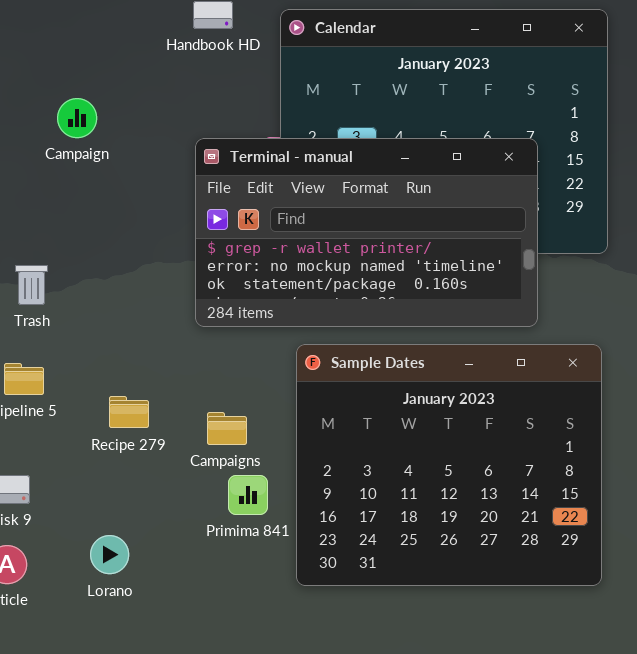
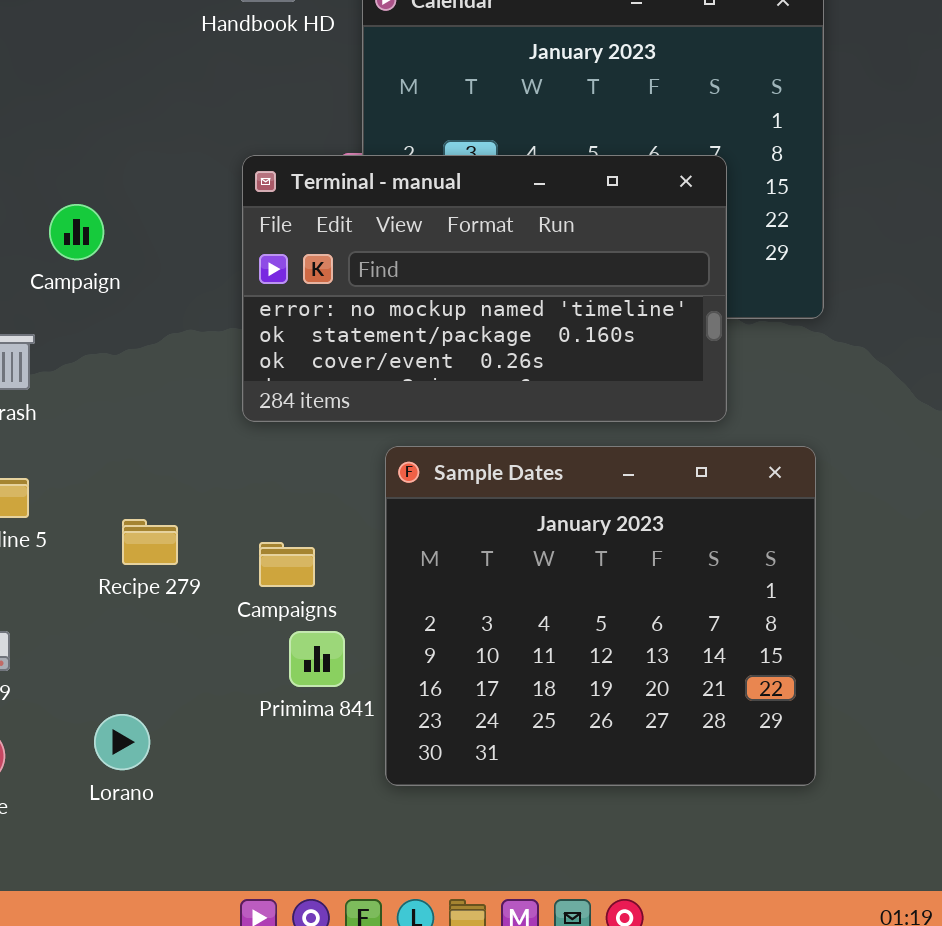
Campaign: [57,98,97,138] -> [49,204,104,260], moved
Terminal - manual: [195,138,538,327] -> [242,155,727,422], scrolled down 1 row

